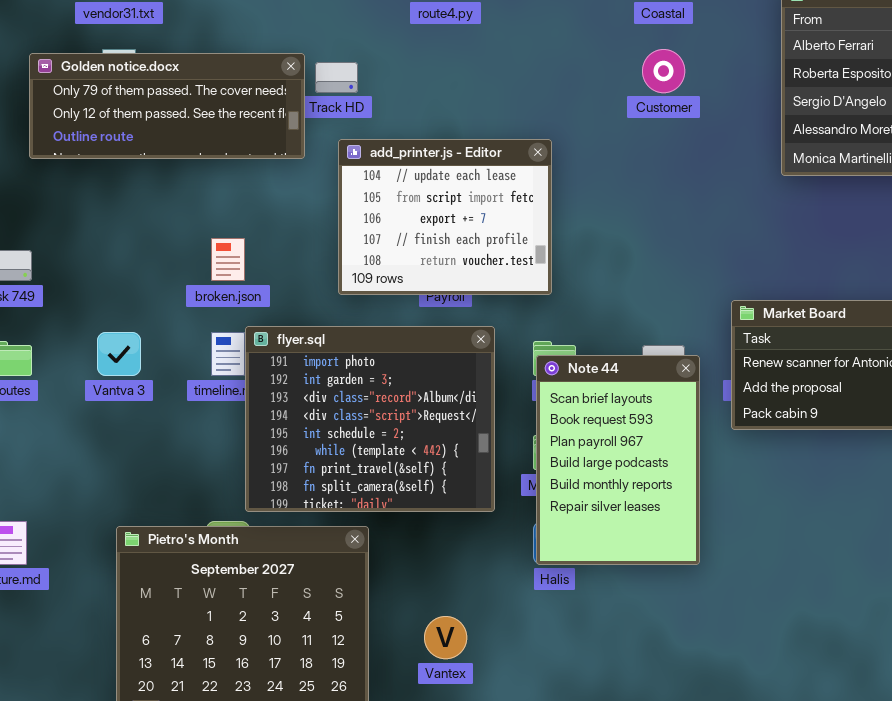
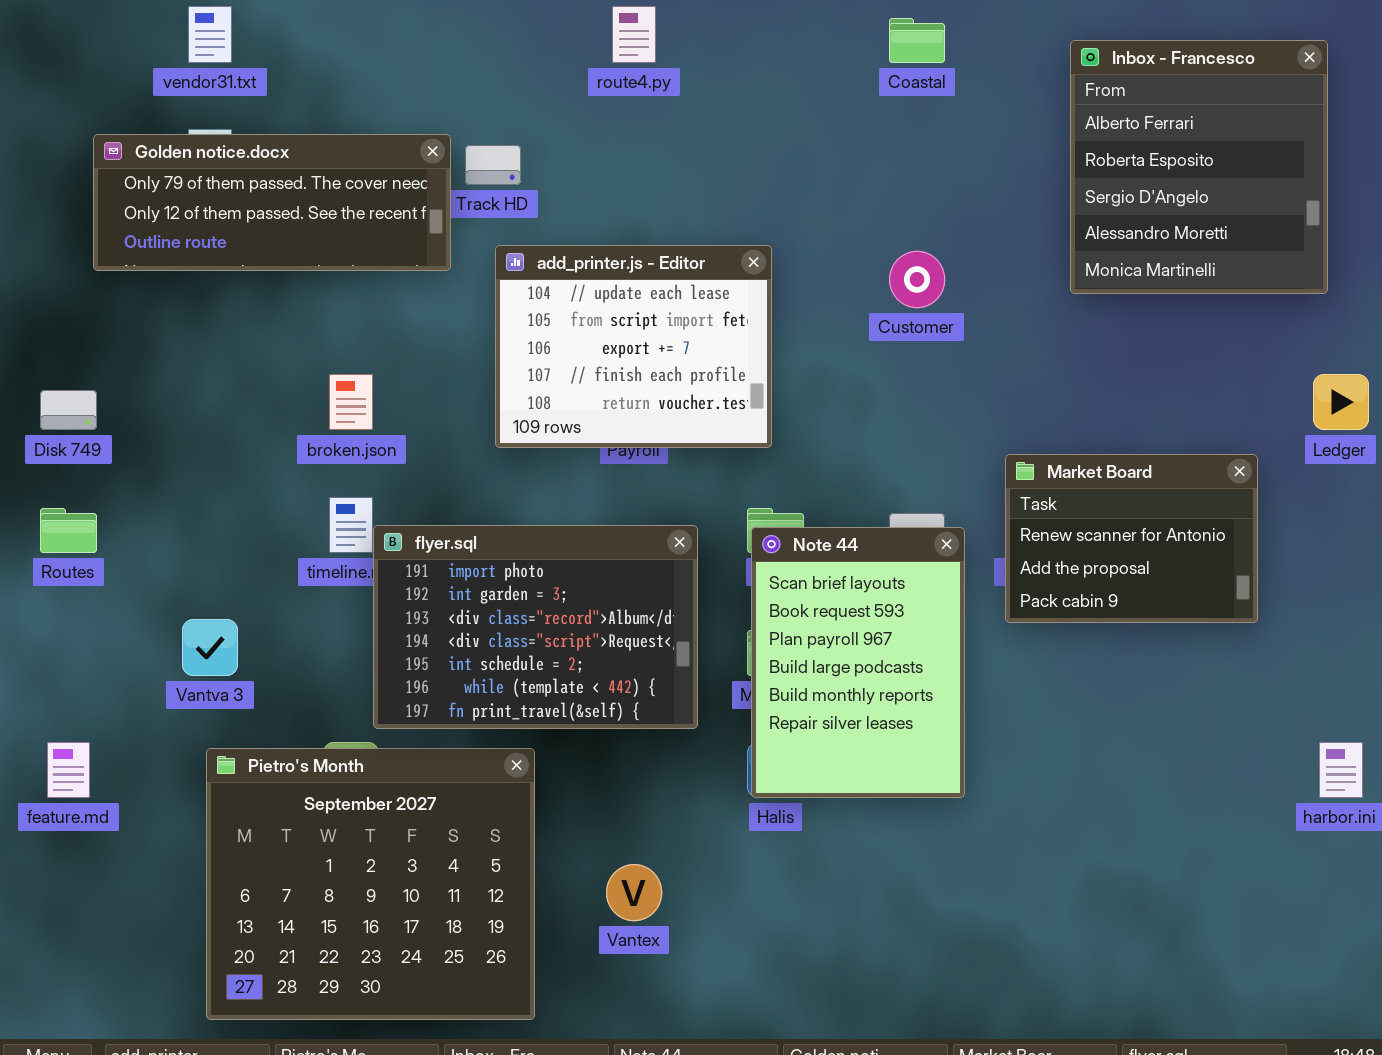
Customer: [642,49,685,93] -> [889,251,945,308], moved
flyer.sql: [245,326,495,512] -> [373,525,698,729], resized
Vantva 3: [97,332,141,376] -> [182,619,238,676], moved

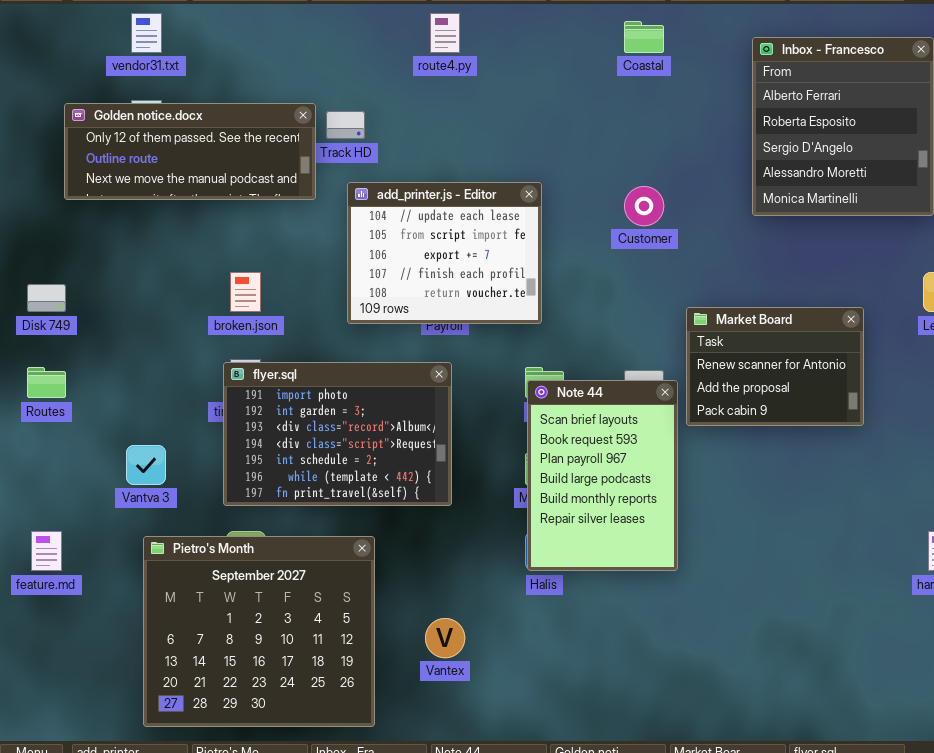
Golden notice.docx: [93,134,451,271] -> [64,103,316,200], scrolled down 1 row
Market Board: [1005,454,1258,623] -> [686,307,864,426], moved
flyer.sql: [373,525,698,729] -> [223,362,452,506], moved

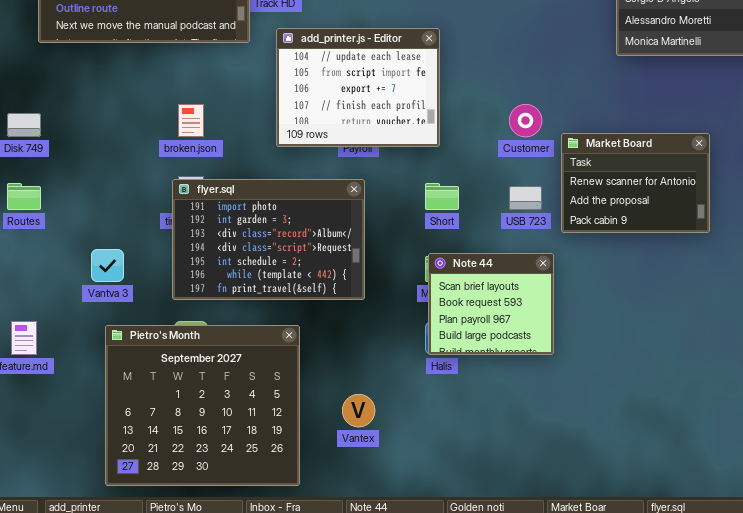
Customer: [624,186,664,226] -> [509,104,542,137], moved
Note 44: [527,380,678,571] -> [428,253,554,355], resized

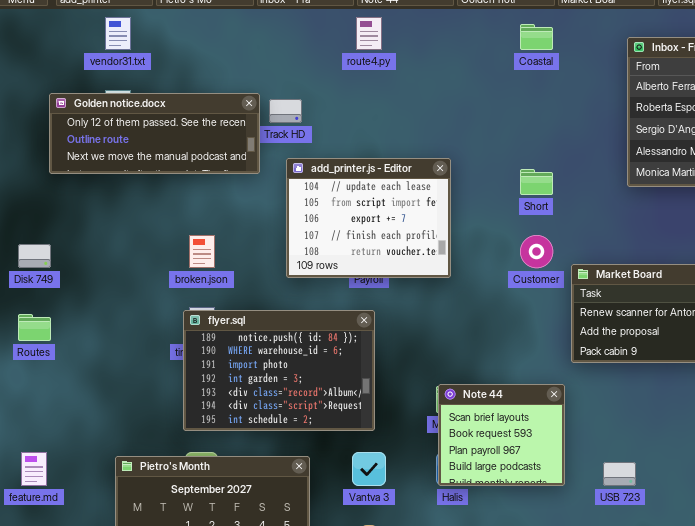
flyer.sql: [172,179,365,300] -> [183,310,375,431], scrolled up 2 rows
Short: [425,183,459,210] -> [520,169,553,195], moved
USB 723: [509,186,542,210] -> [603,462,636,486], moved
Vantva 3: [91,249,124,282] -> [352,452,386,486], moved

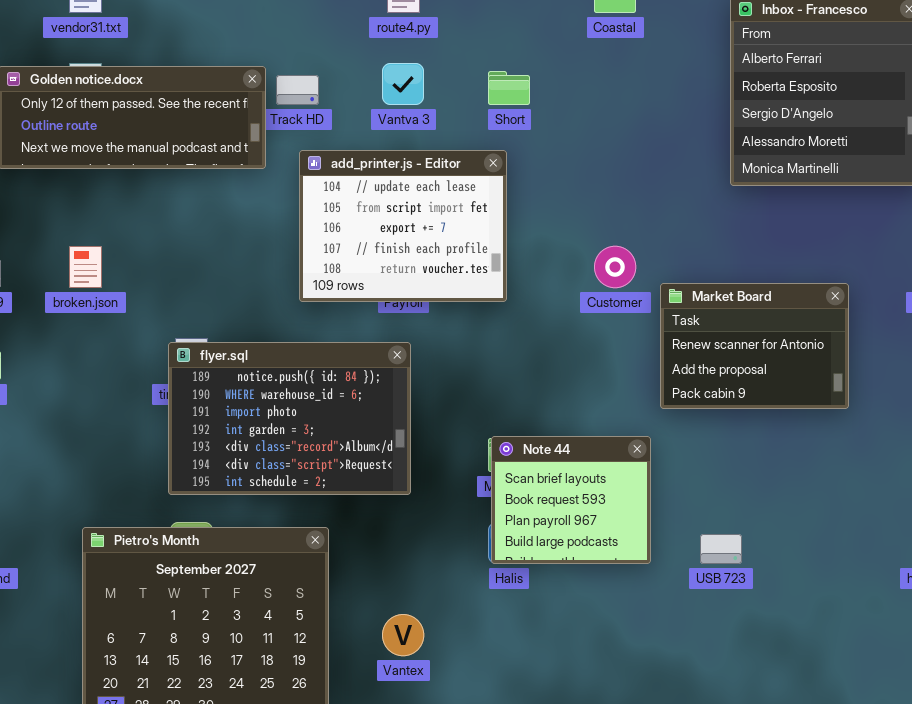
Short: [520,169,553,195] -> [488,71,530,105], moved
broken.json: [189,235,215,268] -> [69,246,102,288], moved
Vantva 3: [352,452,386,486] -> [382,63,424,105], moved

